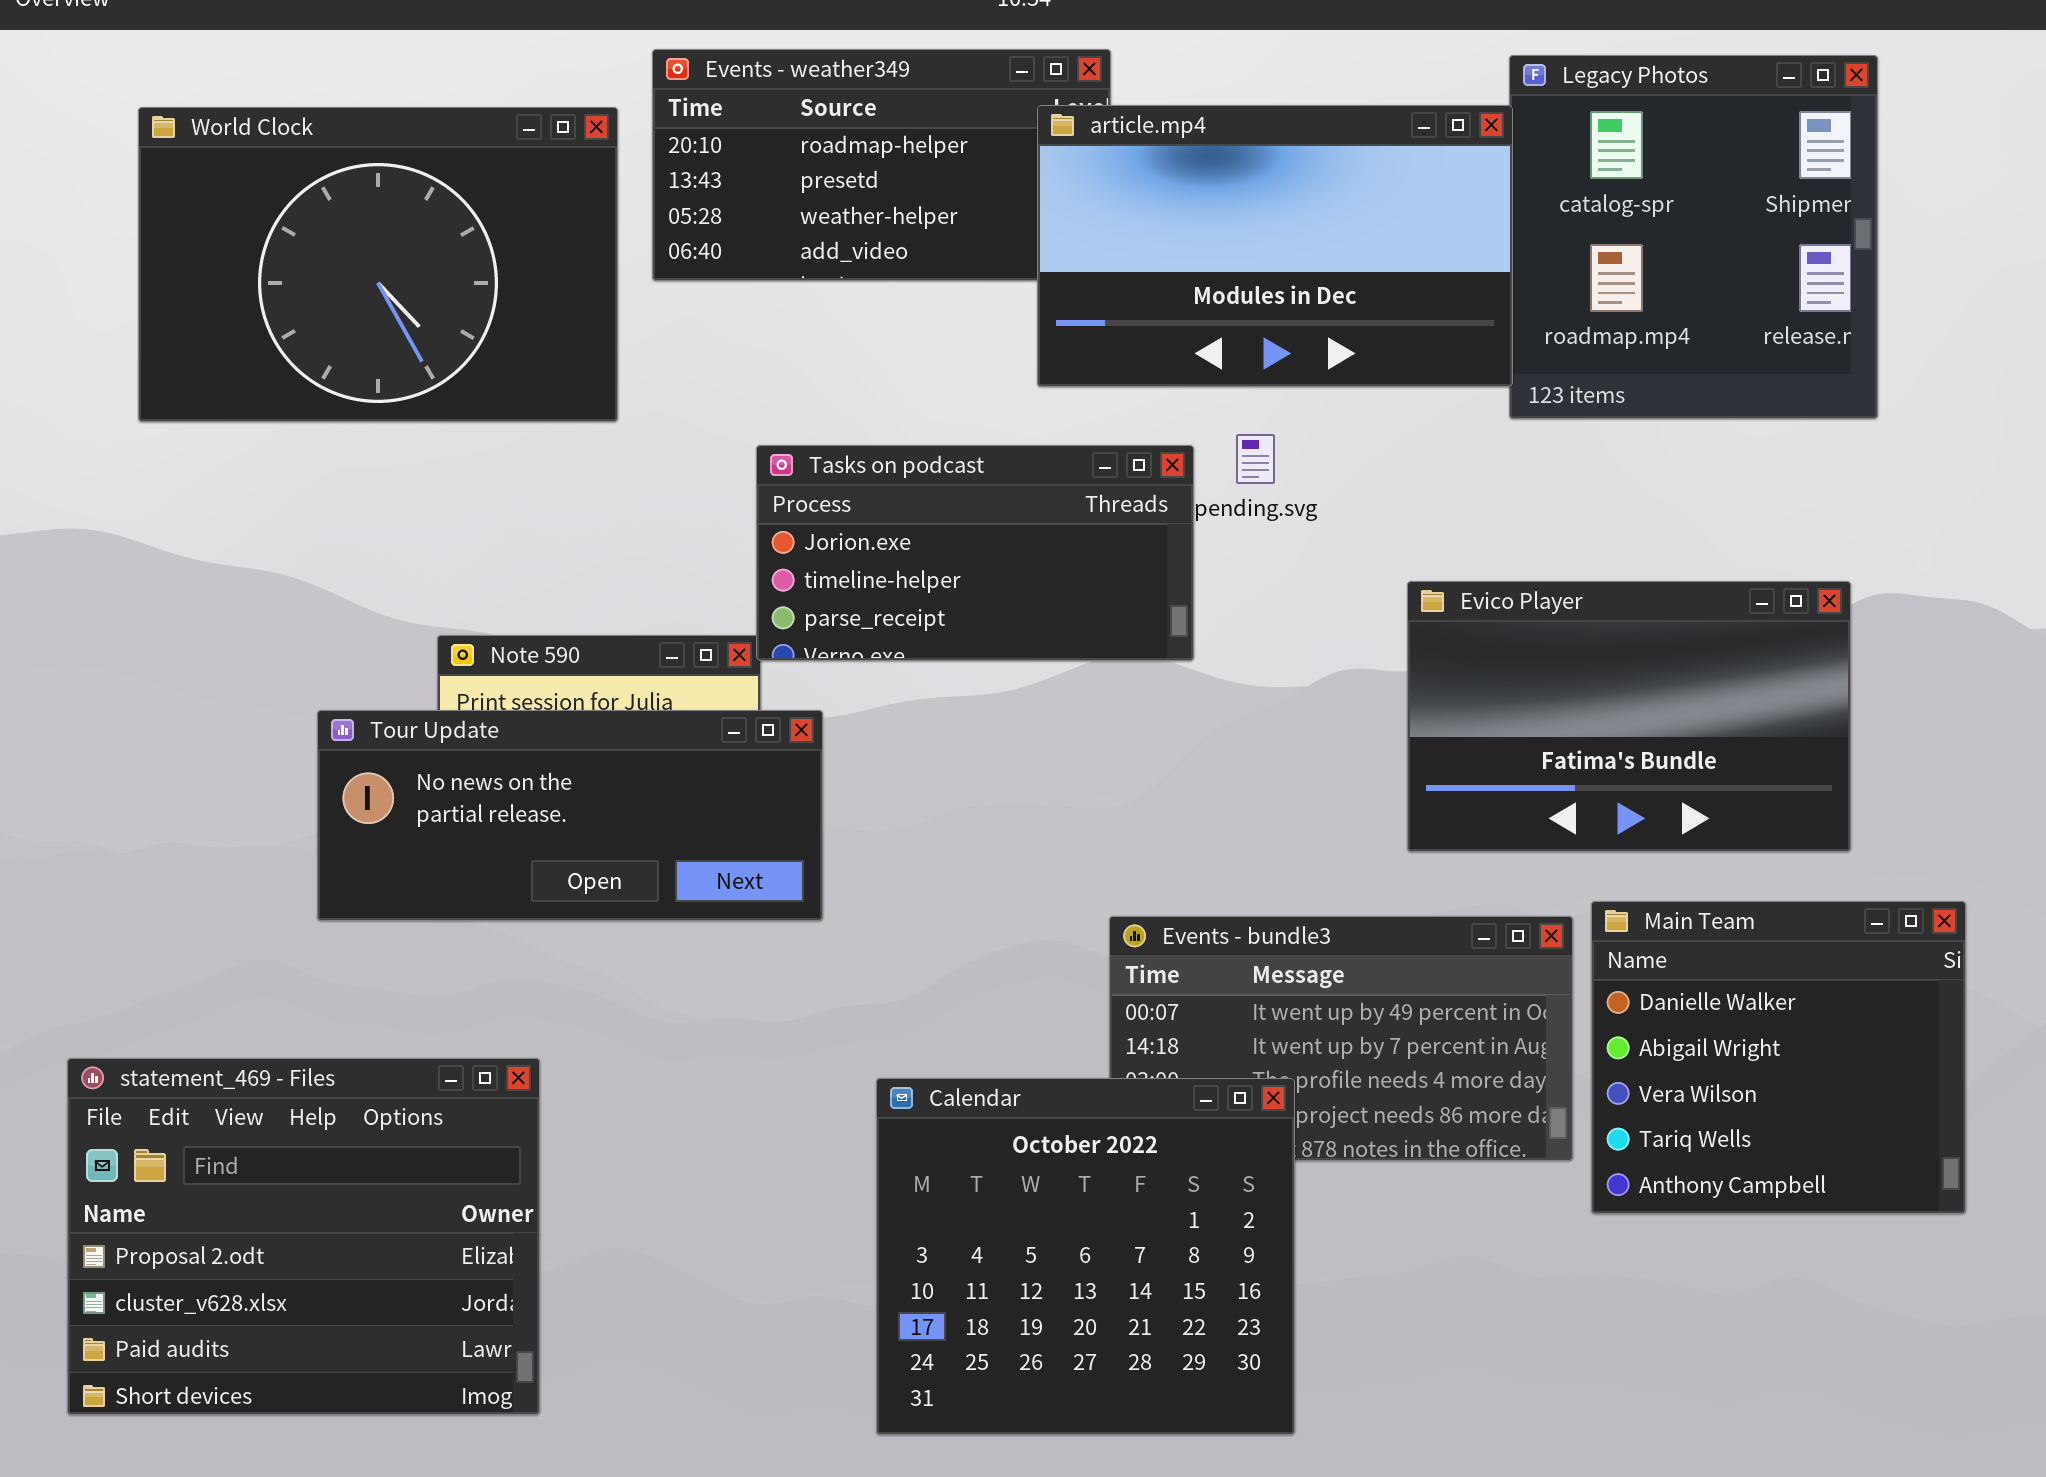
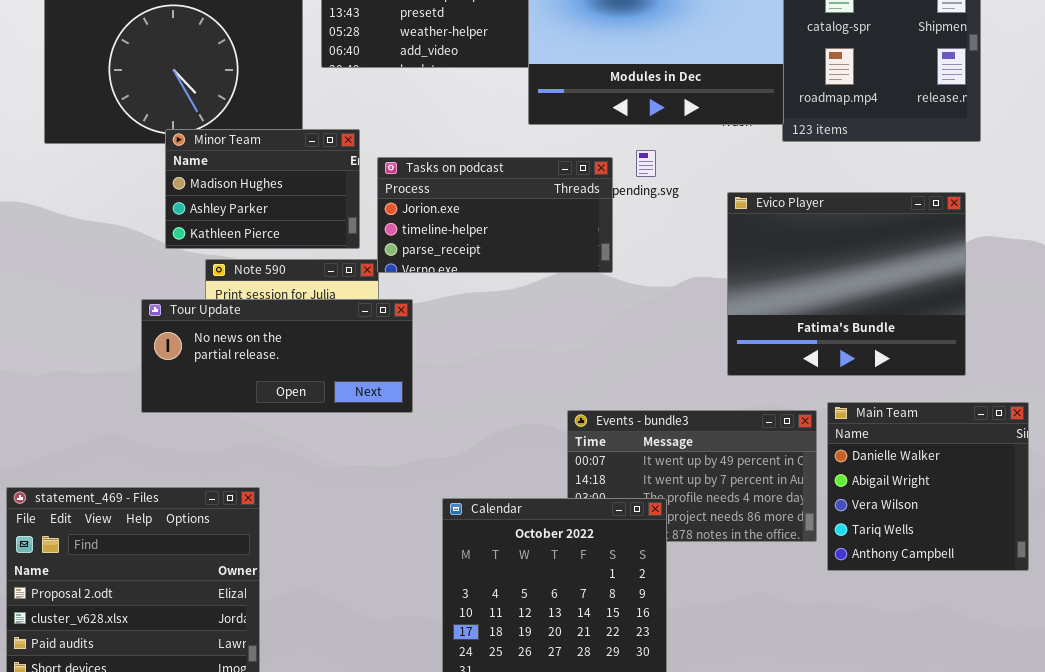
Minor Team: none -> [165,129,360,249], opened
Evico Player: [1407,581,1851,852] -> [727,192,966,376], resized

